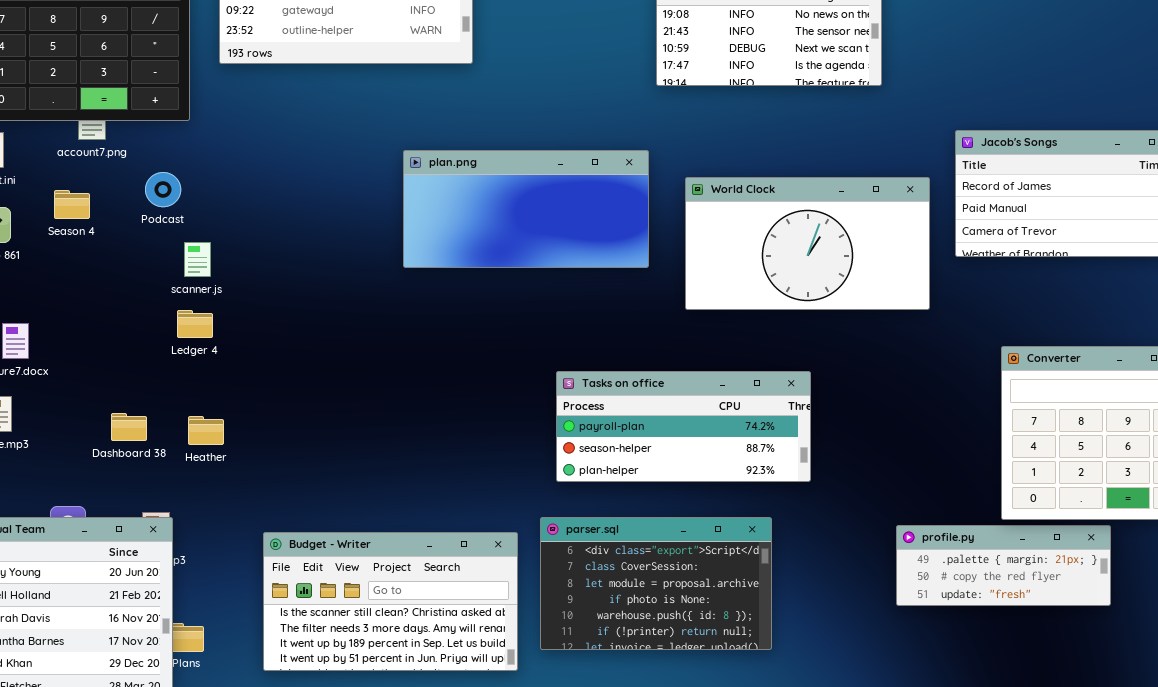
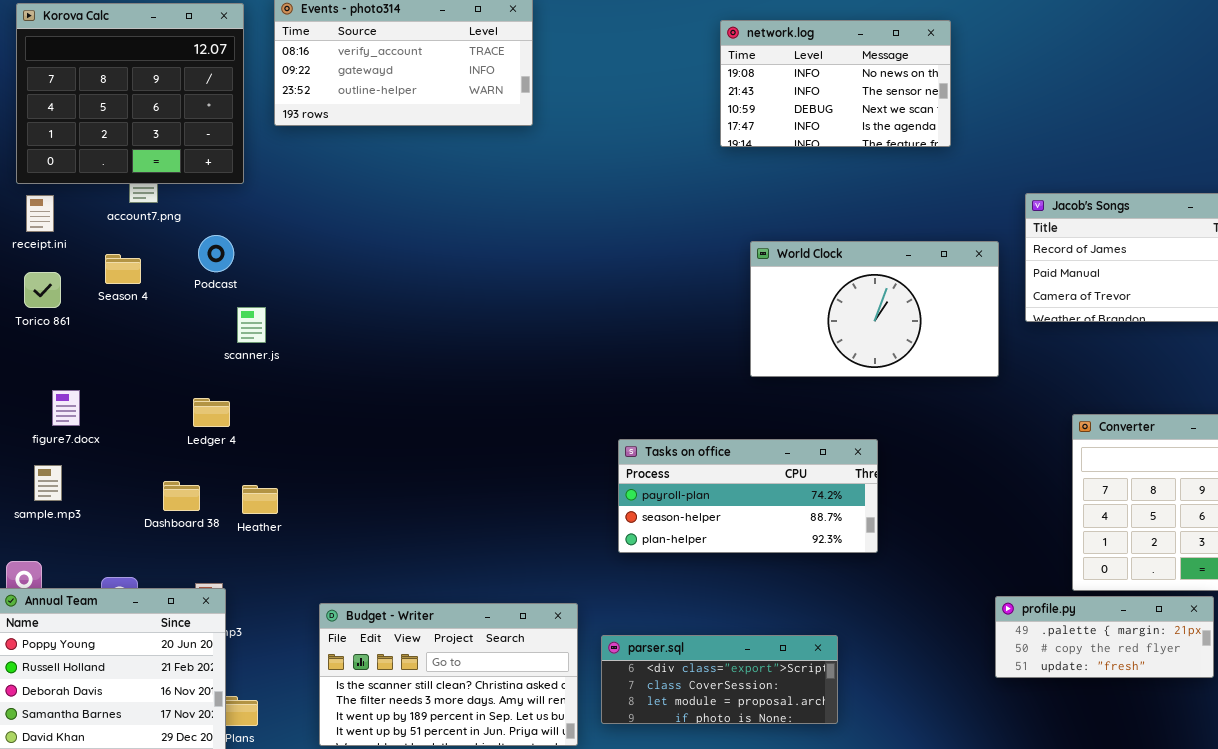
plan.png: [403,150,649,268] -> none, closed
Ledger 4: [177,310,213,338] -> [193,398,230,427], moved
parser.sql: [540,517,772,650] -> [601,635,838,724], resized
profile.py: [896,525,1111,606] -> [995,596,1214,678], moved

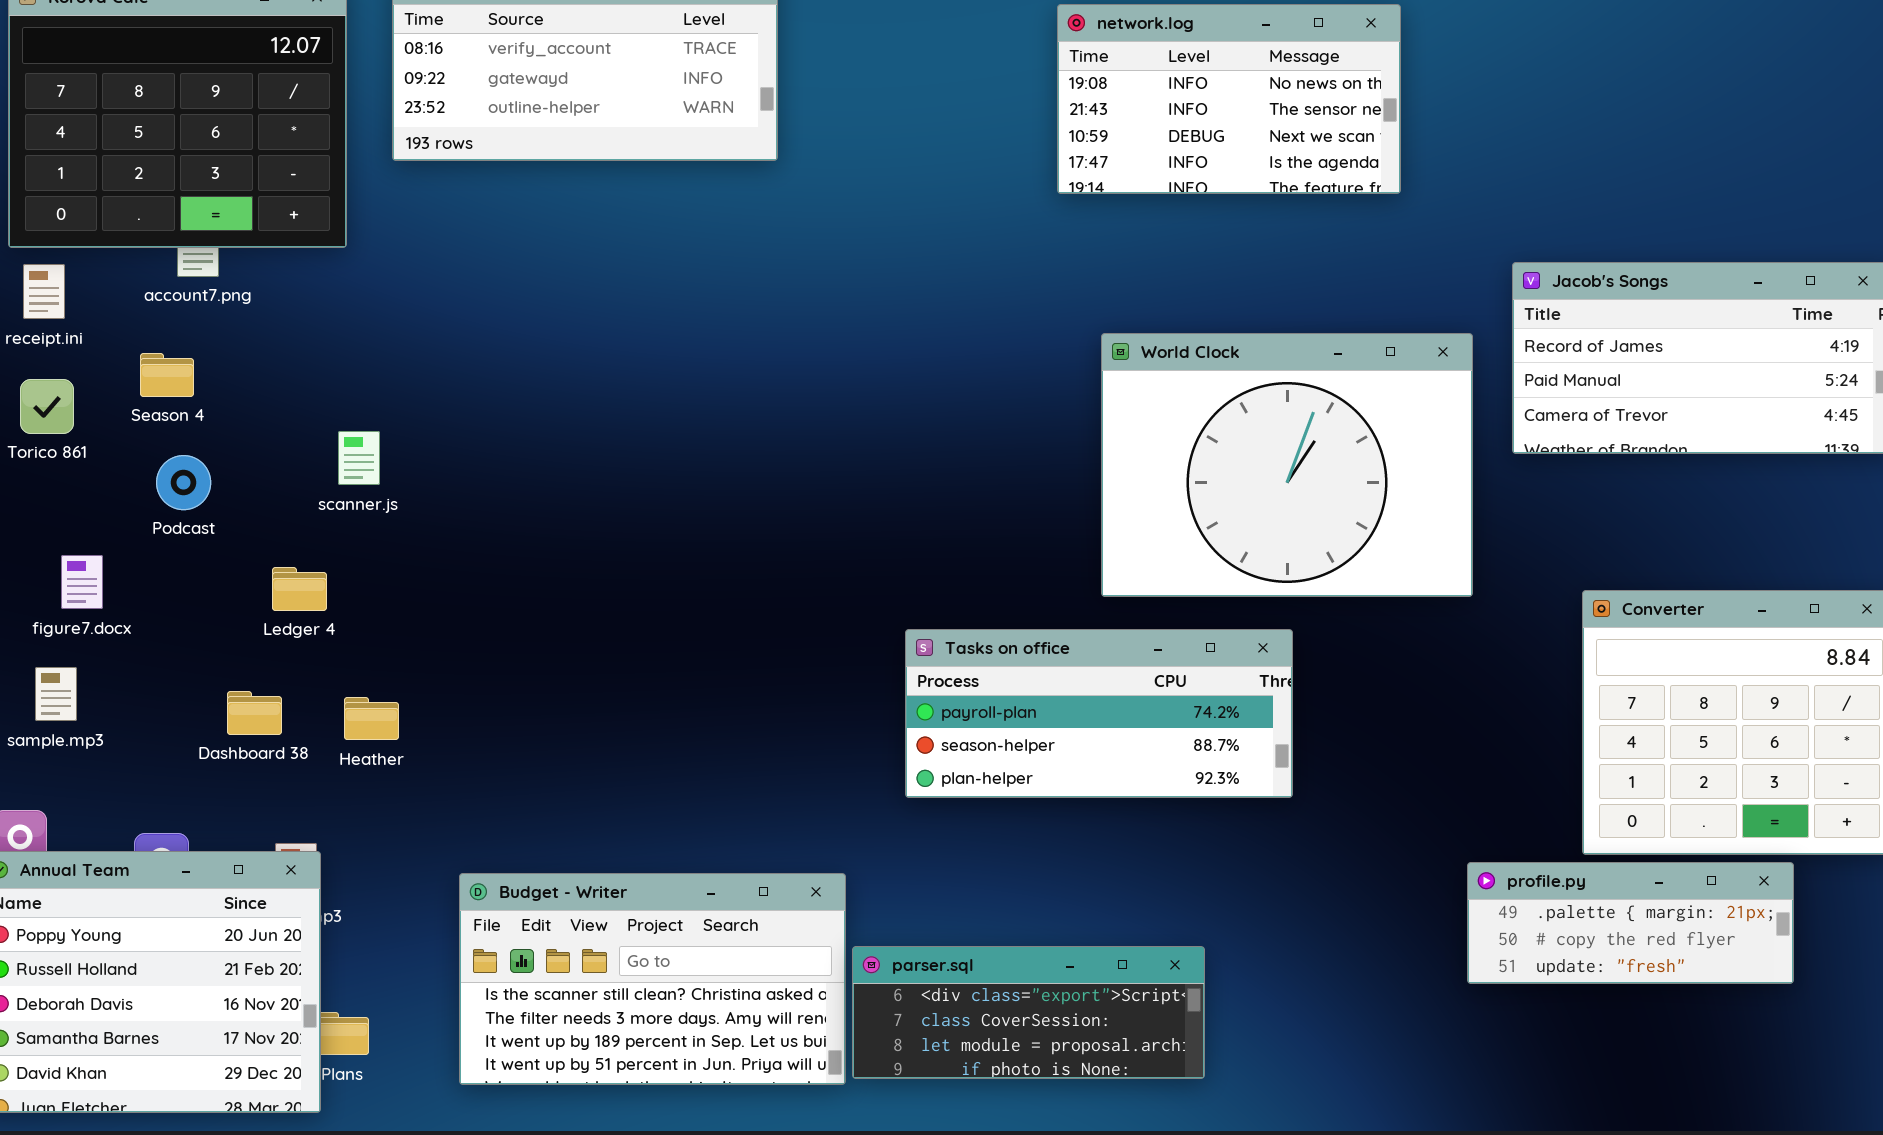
Podcast: [198,235,234,272] -> [156,455,211,510], moved
World Clock: [750,241,999,377] -> [1101,333,1473,597], resized
parser.sql: [601,635,838,724] -> [852,946,1205,1079], moved

